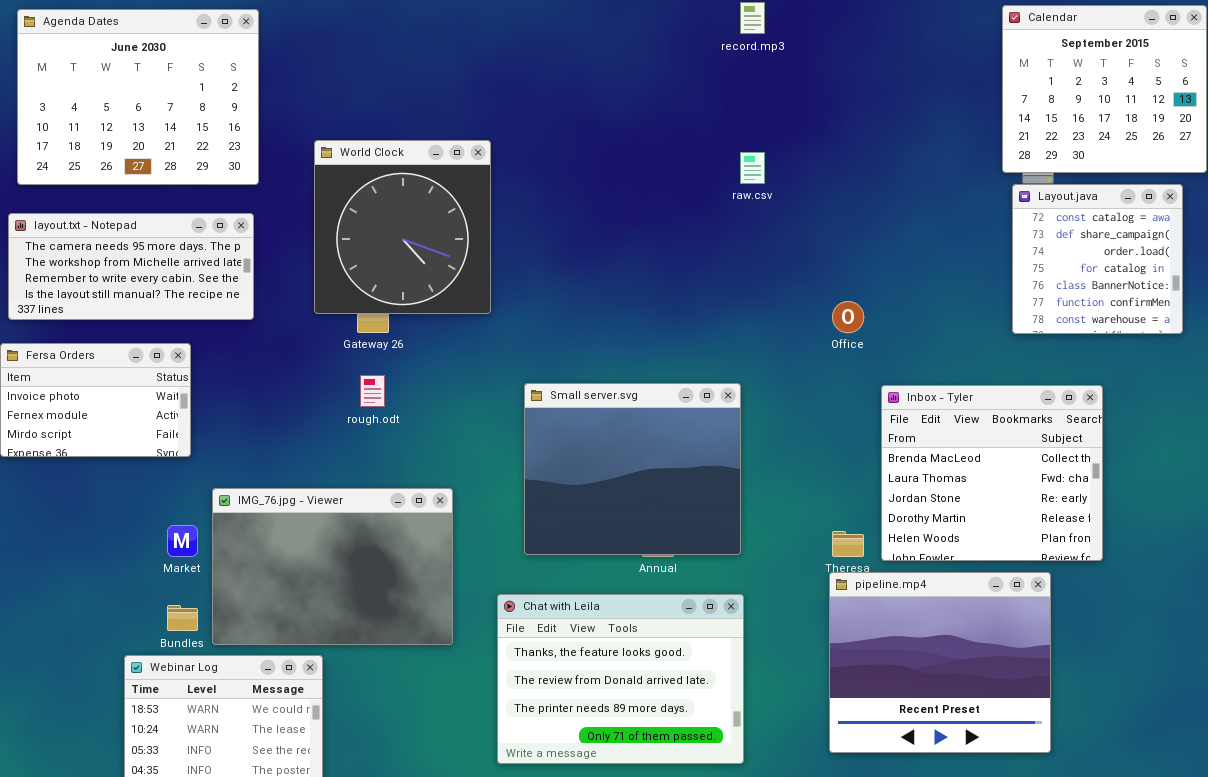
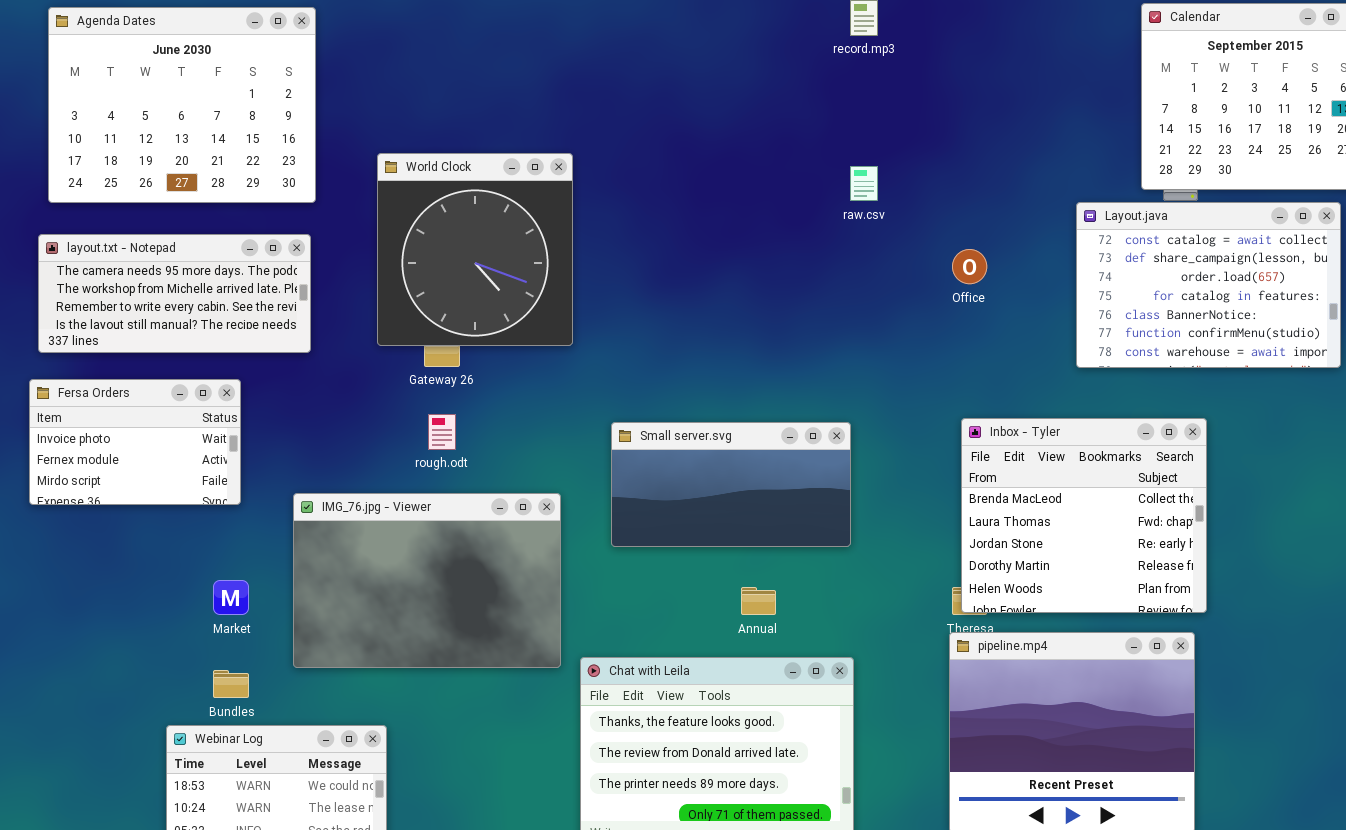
Layout.java: [1012,184,1183,334] -> [1076,202,1341,368], resized
Office: [832,301,864,333] -> [952,249,987,284], moved
Small server.svg: [524,383,741,555] -> [611,422,851,547], resized
Inbox - Tyler: [881,385,1103,561] -> [961,418,1207,613], moved
IMG_76.jpg - Viewer: [212,488,453,645] -> [293,493,561,668], moved

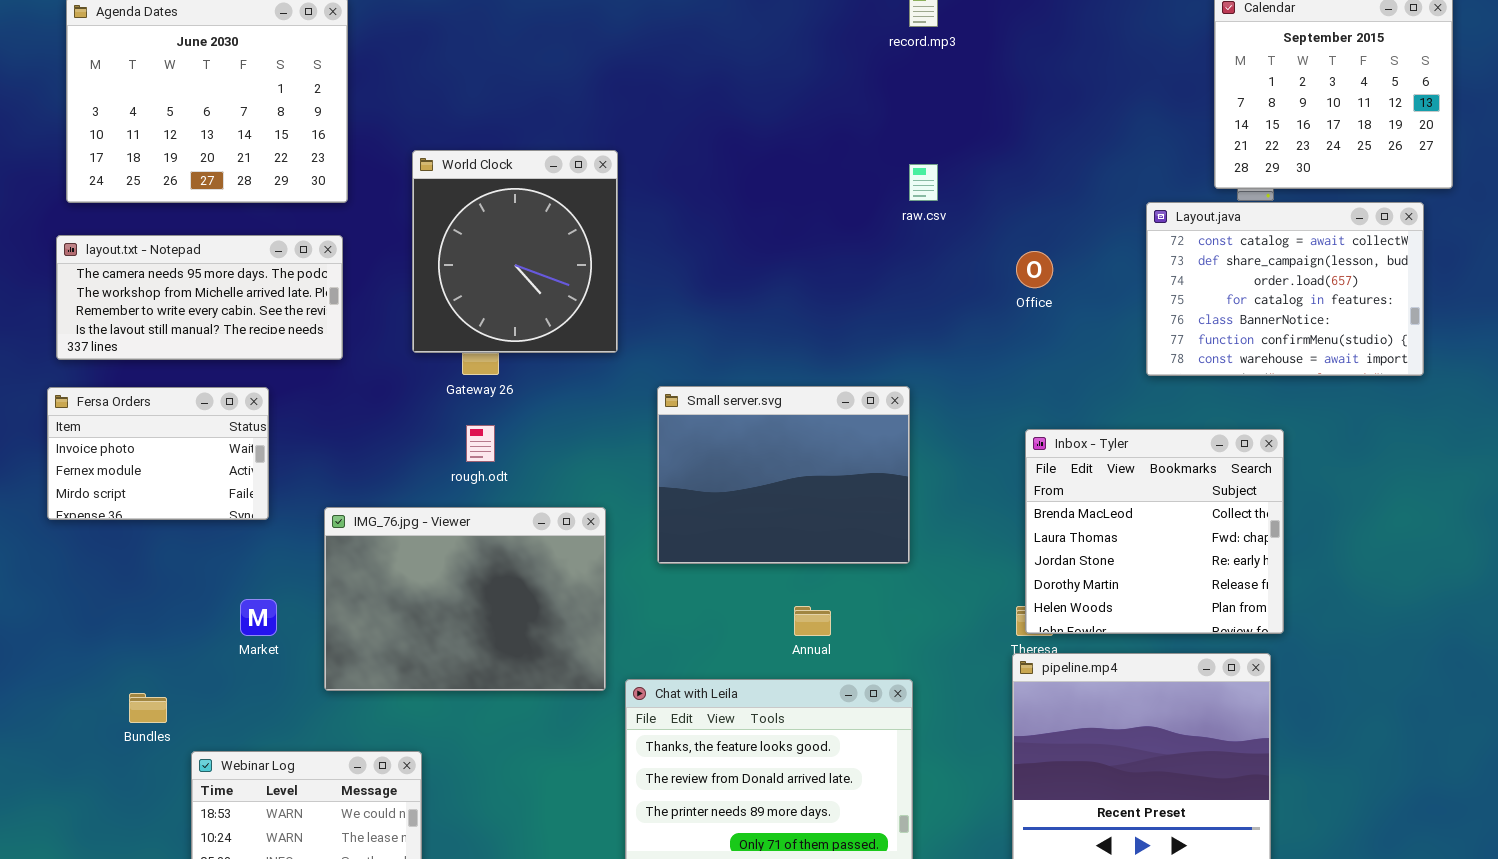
Small server.svg: [611,422,851,547] -> [657,386,910,564], resized
Bundles: [213,670,249,698] -> [129,693,167,723], moved

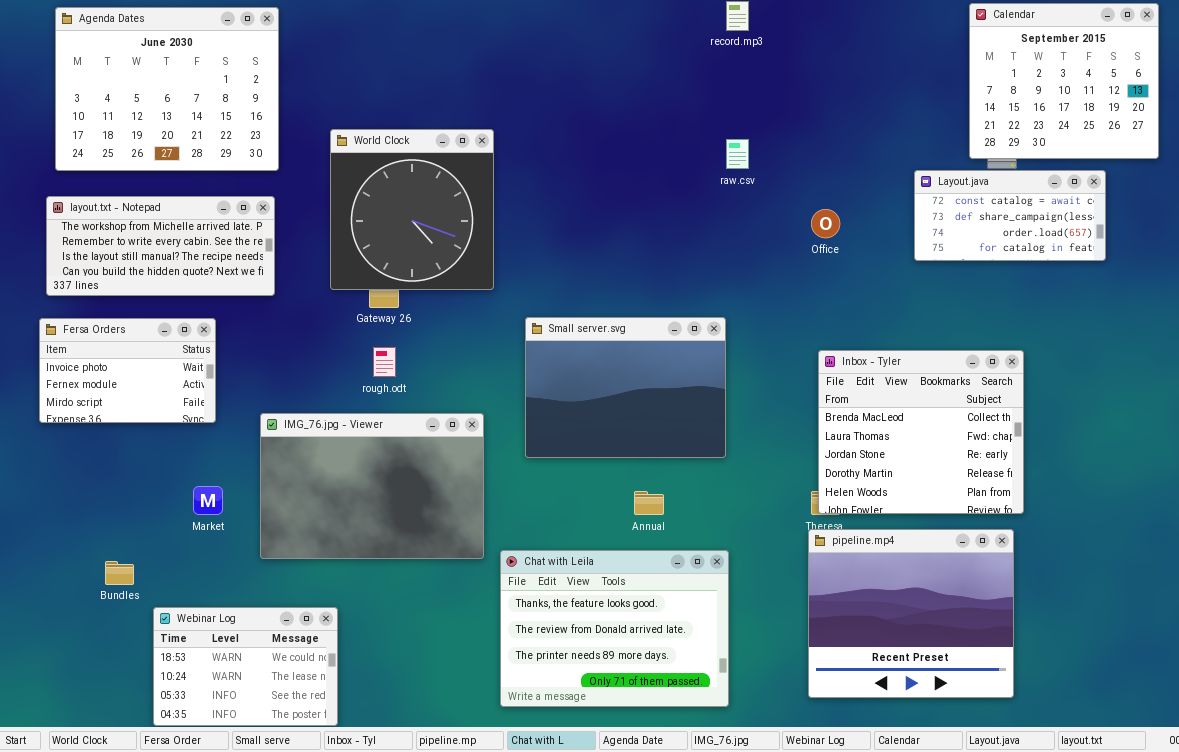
Layout.java: [1146,202,1424,376] -> [914,170,1106,261], resized
layout.txt - Notepad: [56,235,343,360] -> [46,196,275,296], scrolled down 1 row

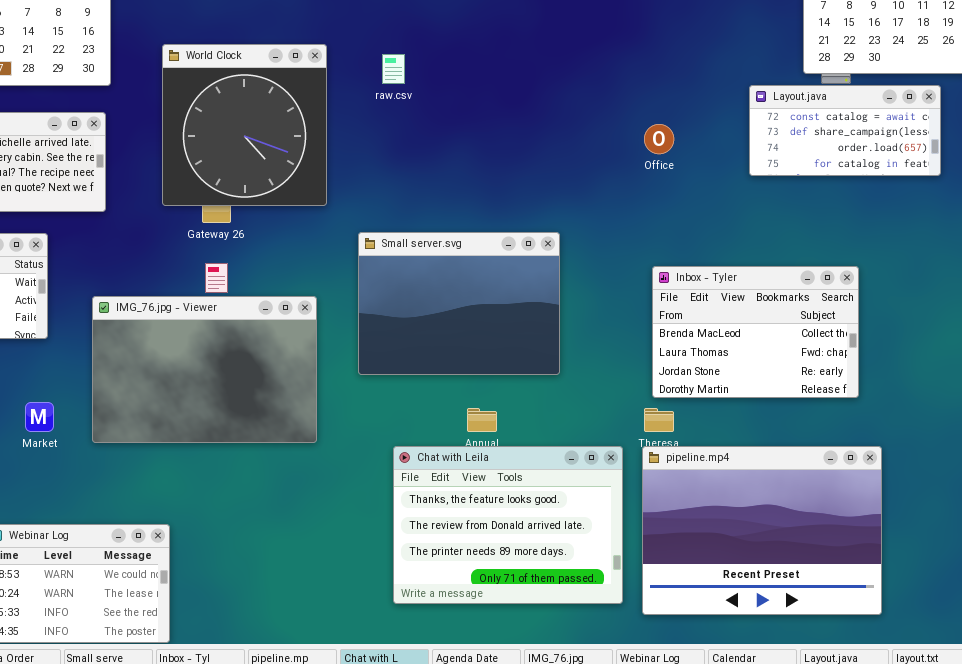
raw.csv: [726,139,749,169] -> [382,54,405,84], moved
Inbox - Tyler: [818,350,1024,514] -> [652,266,859,398], resized
IMG_76.jpg - Viewer: [260,413,484,559] -> [92,296,317,443], moved
pipeline.mp4: [808,529,1014,698] -> [642,446,882,615], resized
Chat with Leila: [500,550,729,707] -> [393,446,623,604], moved

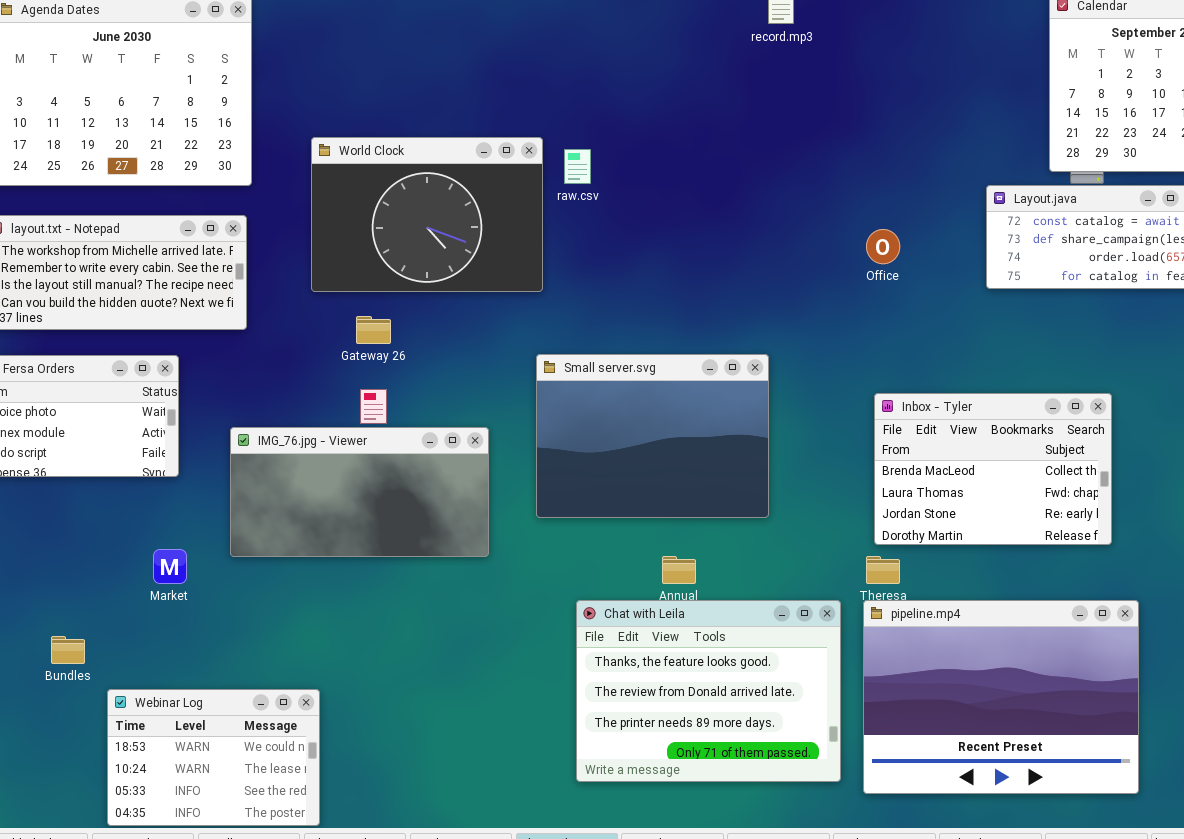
World Clock: [162,44,327,206] -> [311,137,543,292], resized
IMG_76.jpg - Viewer: [92,296,317,443] -> [230,427,489,557], resized

